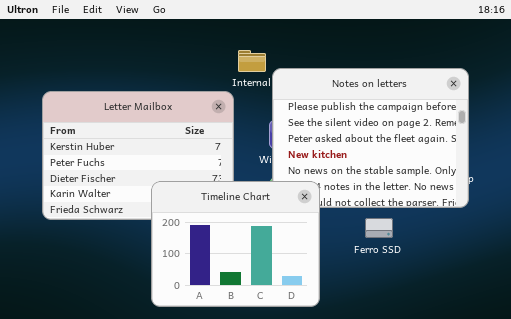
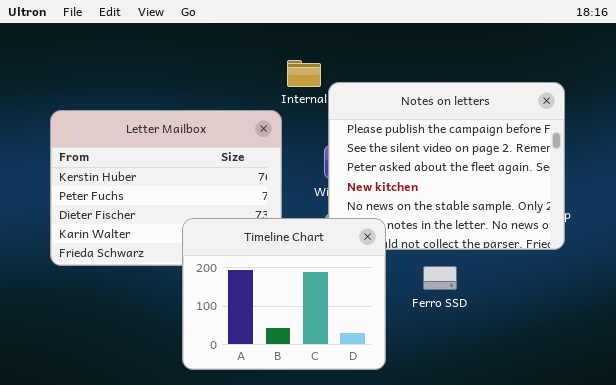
Ferro SSD: [365,218,393,238] -> [423,266,457,290], moved

